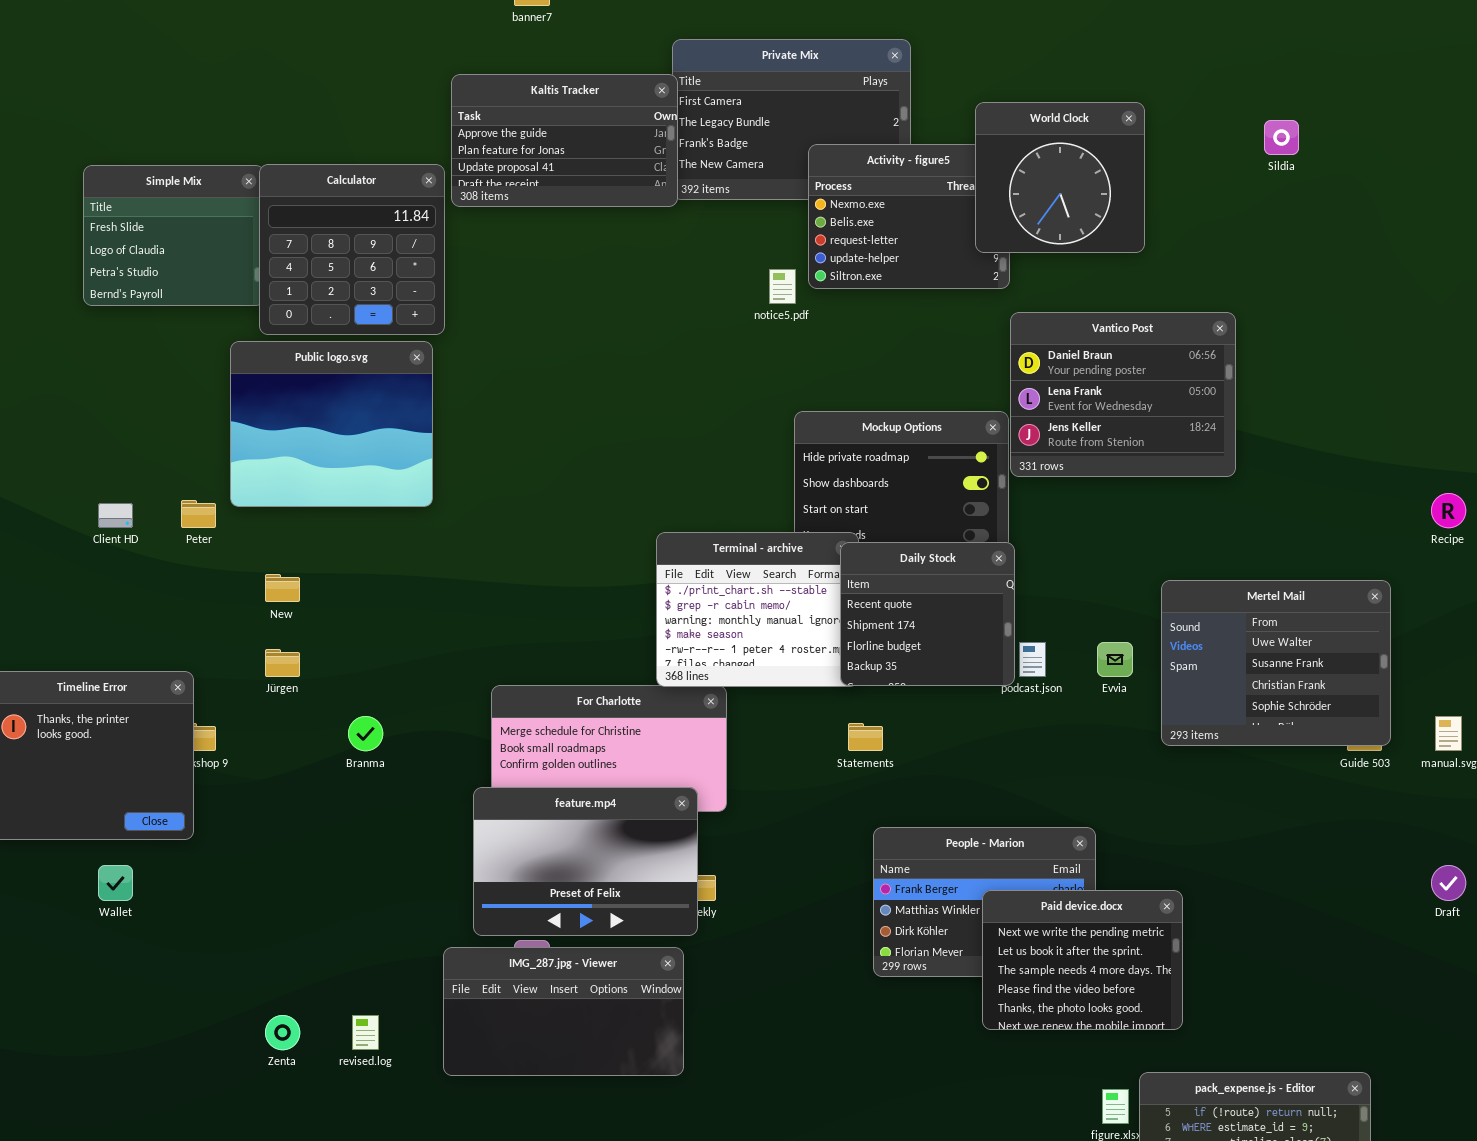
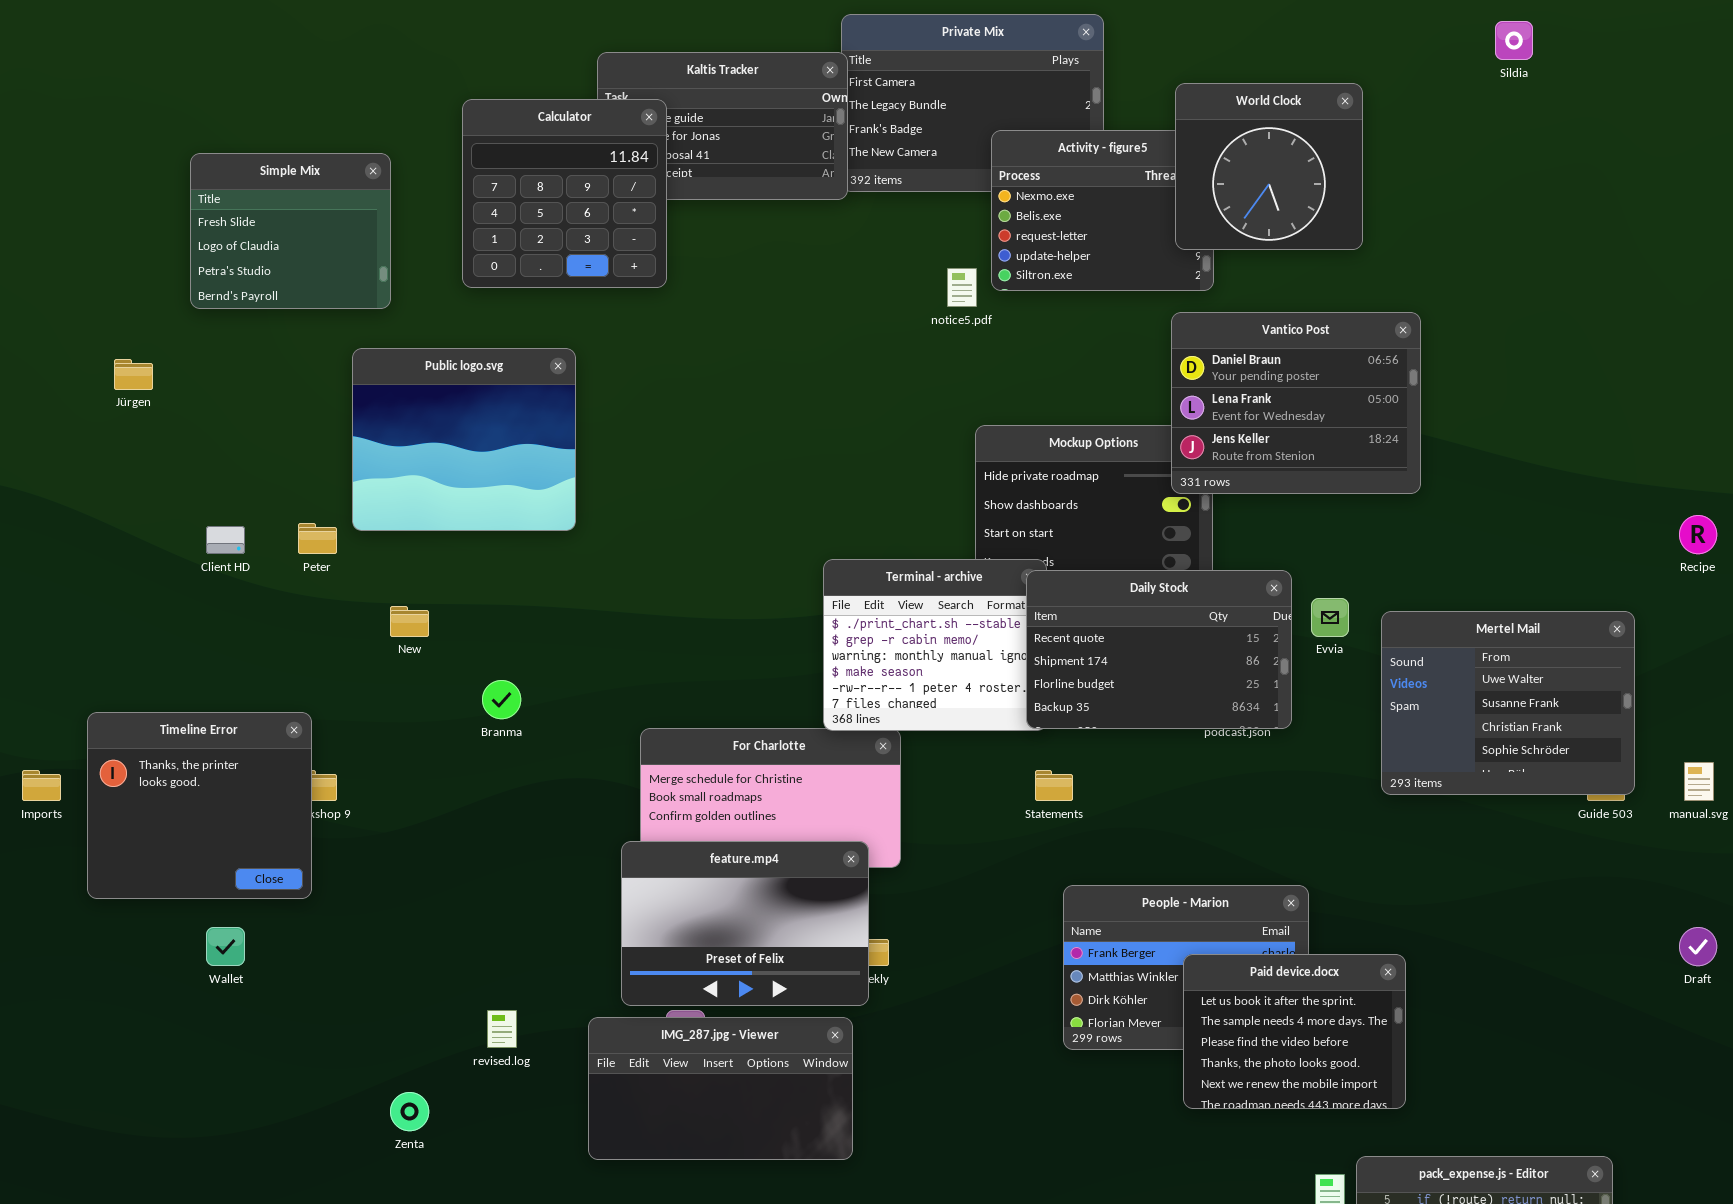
Sildia: [1264,120,1299,155] -> [1495,21,1533,60], moved
Calculator: [259,164,445,335] -> [462,99,667,288], moved
Vantico Post: [1010,312,1236,477] -> [1171,312,1421,494], moved
Daily Stock: [840,542,1015,686] -> [1026,570,1292,729], resized
Evvia: [1097,642,1133,677] -> [1311,598,1349,637], moved
Jürgen: [265,649,300,677] -> [114,359,153,390], moved
Branma: [348,716,383,751] -> [482,680,521,719], moved
Paid device.docx: [982,890,1183,1030] -> [1183,954,1406,1109], scrolled down 1 row
revised.log: [352,1015,379,1050] -> [487,1010,517,1048], moved

